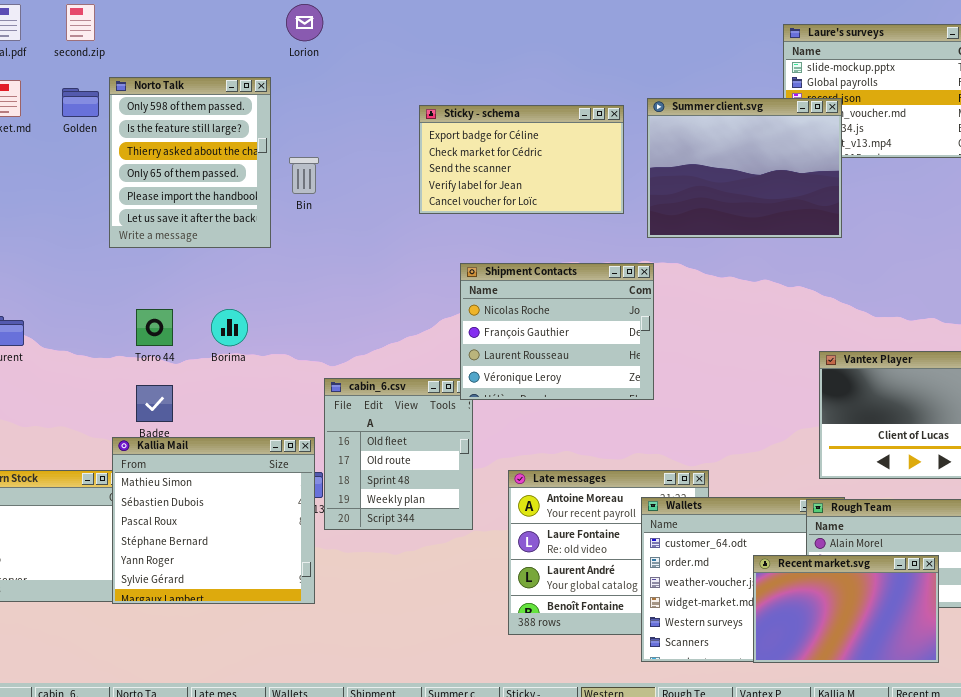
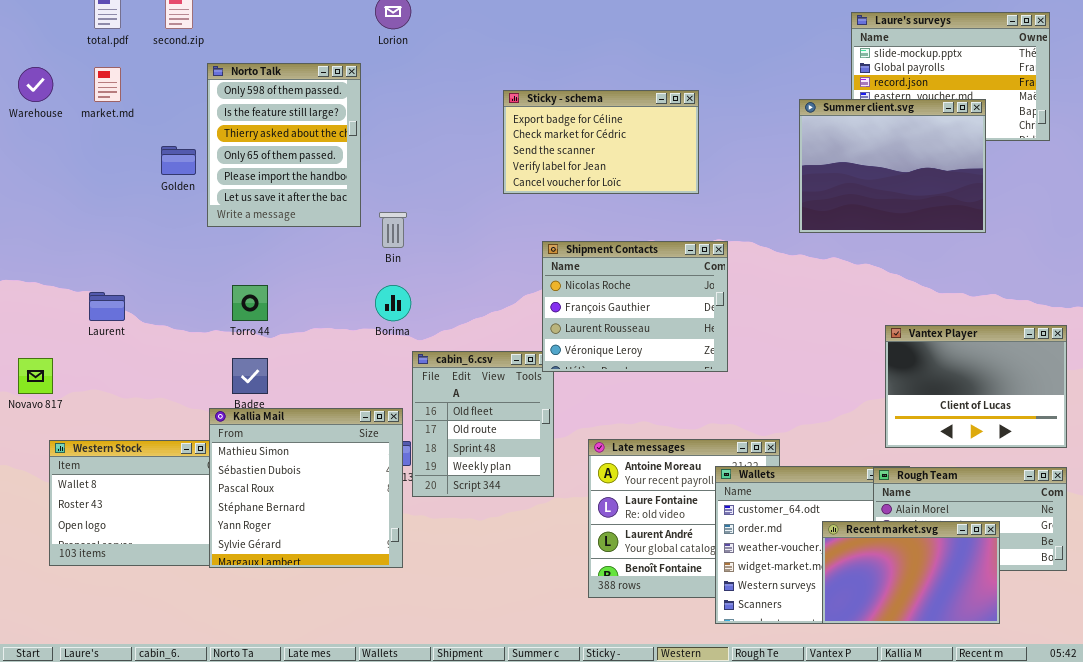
Golden: [62,88,99,117] -> [161,146,196,175], moved
Summer client.svg: [647,98,842,238] -> [799,99,986,233], moved
Bin: [289,157,319,194] -> [379,212,407,248], moved
Borima: [211,309,248,346] -> [375,285,411,321], moved

